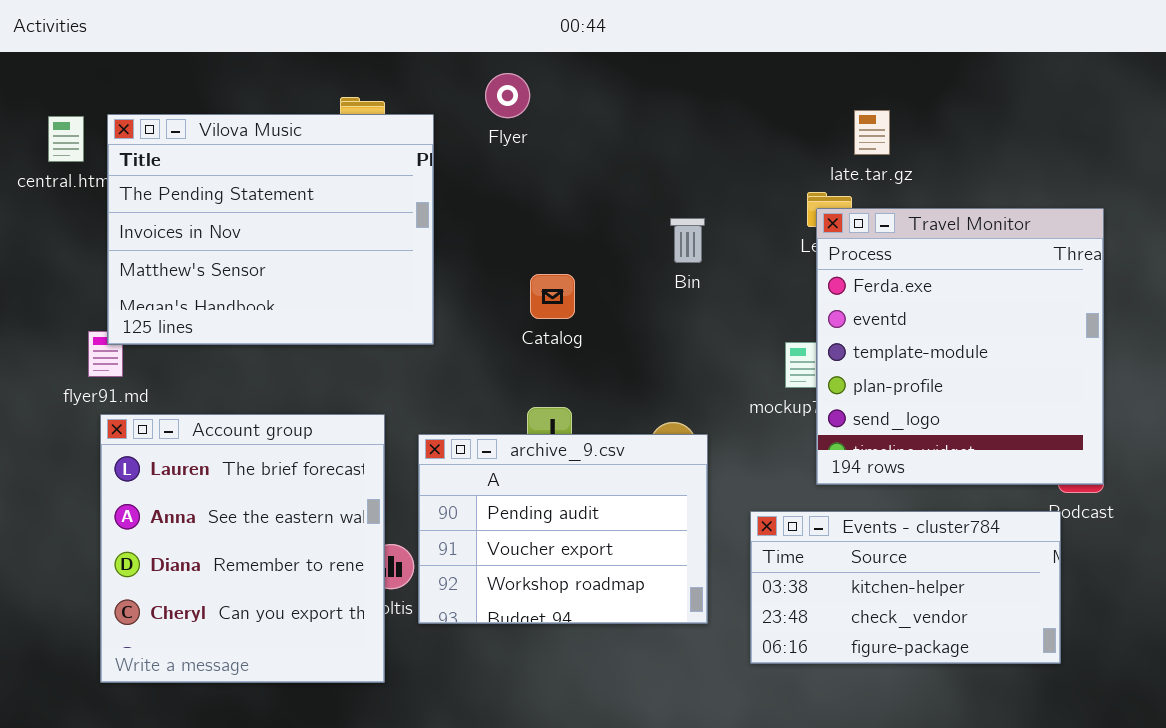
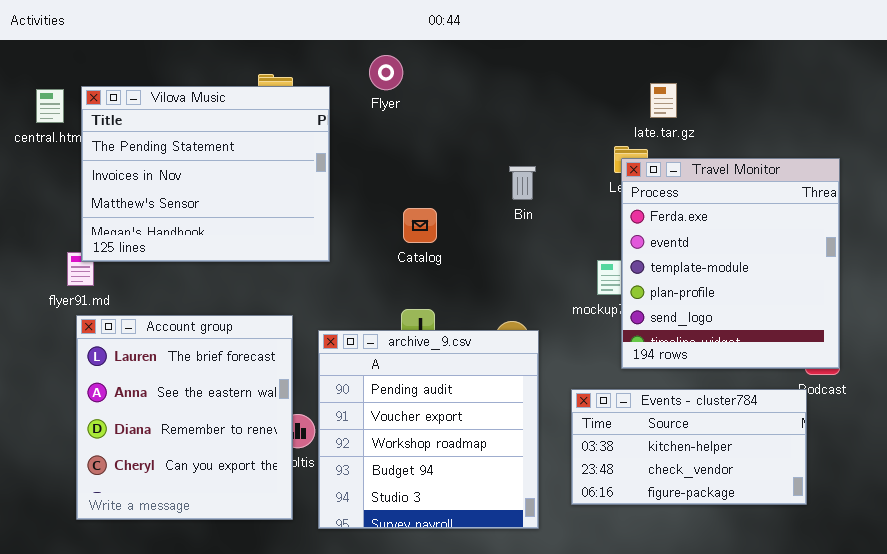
archive_9.csv: [418,434,708,624] -> [318,330,539,529], resized

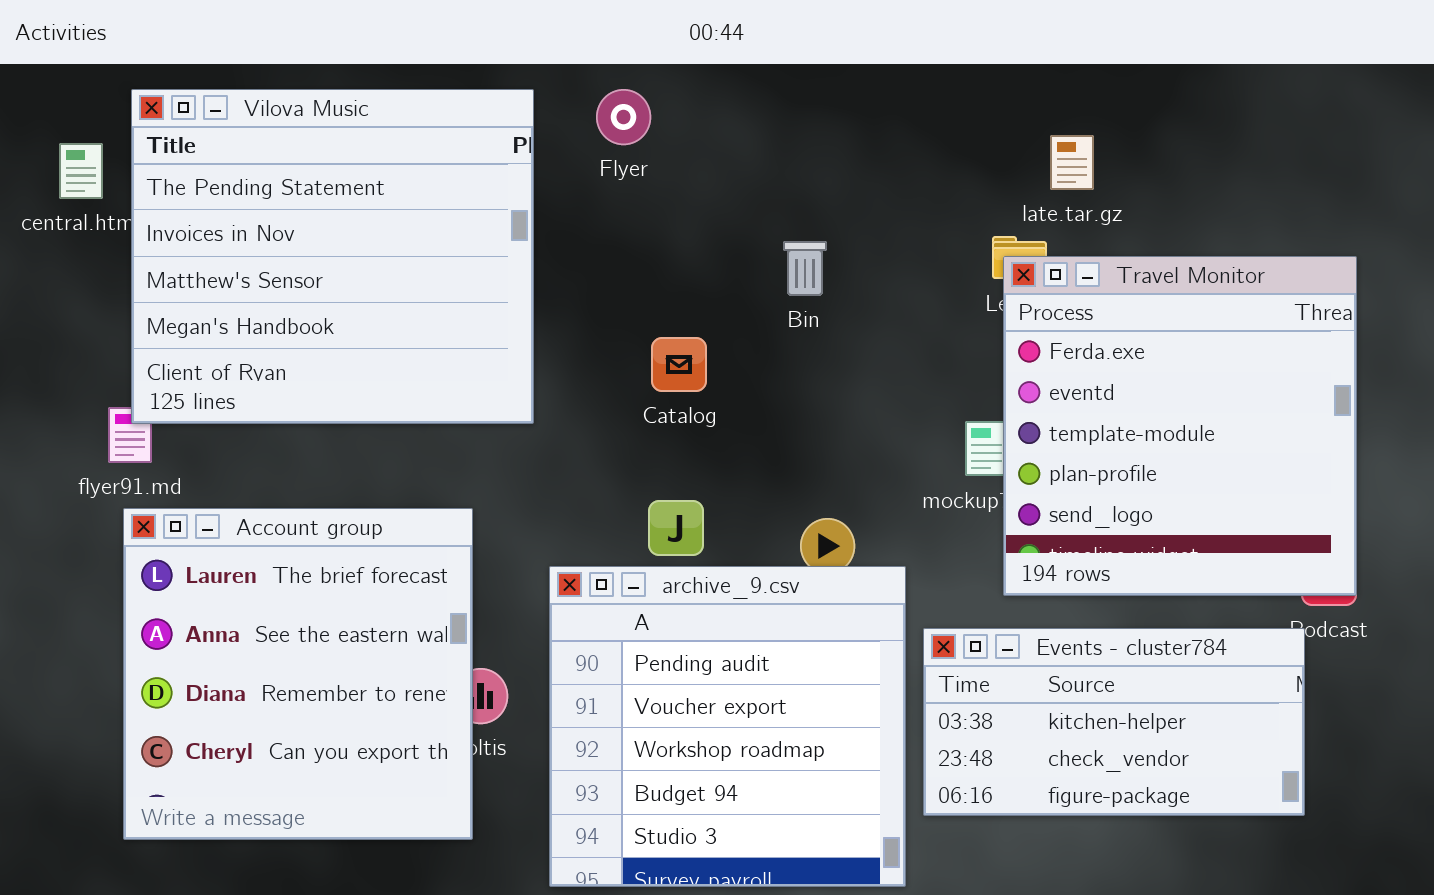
Vilova Music: [81,86,330,262] -> [131,89,534,424], resized
Bin: [509,166,536,200] -> [783,241,827,296], moved
archive_9.csv: [318,330,539,529] -> [549,566,906,887], moved

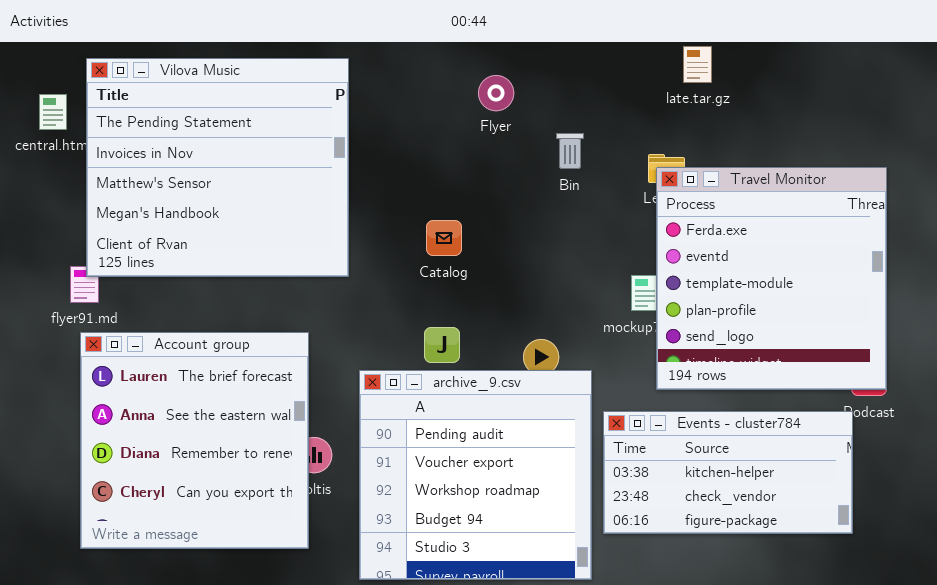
Flyer: [596,89,651,145] -> [478,75,514,111], moved
late.tar.gz: [1050,135,1094,190] -> [683,46,712,83], moved
Bin: [783,241,827,296] -> [556,133,584,169], moved

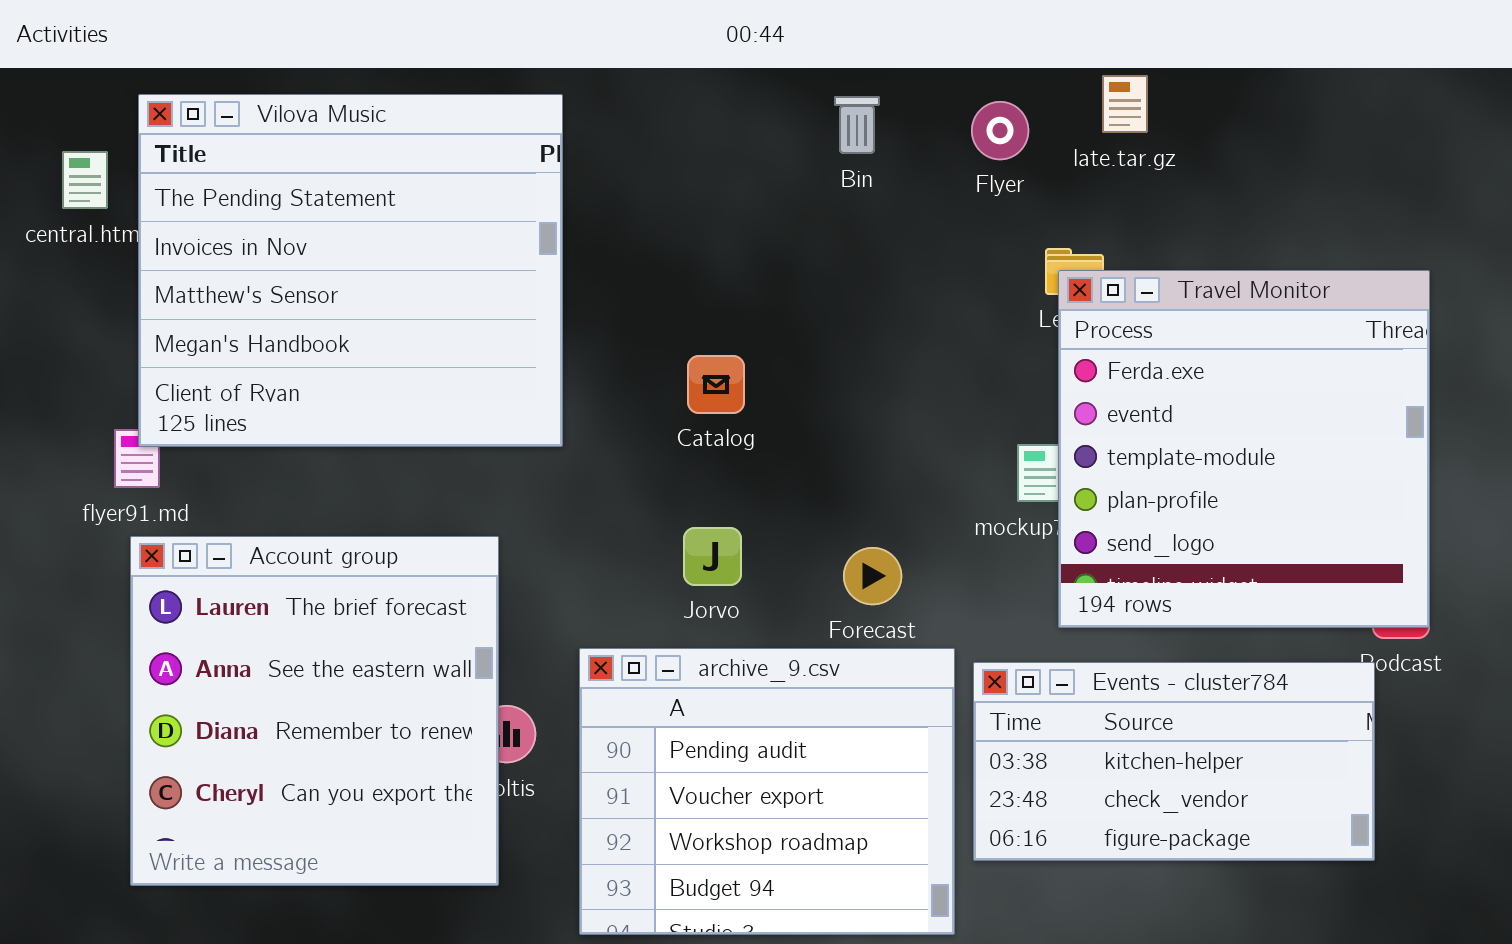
Flyer: [478,75,514,111] -> [971,101,1029,160], moved
Bin: [556,133,584,169] -> [834,96,880,154], moved
archive_9.csv: [359,370,592,580] -> [579,648,955,935], resized

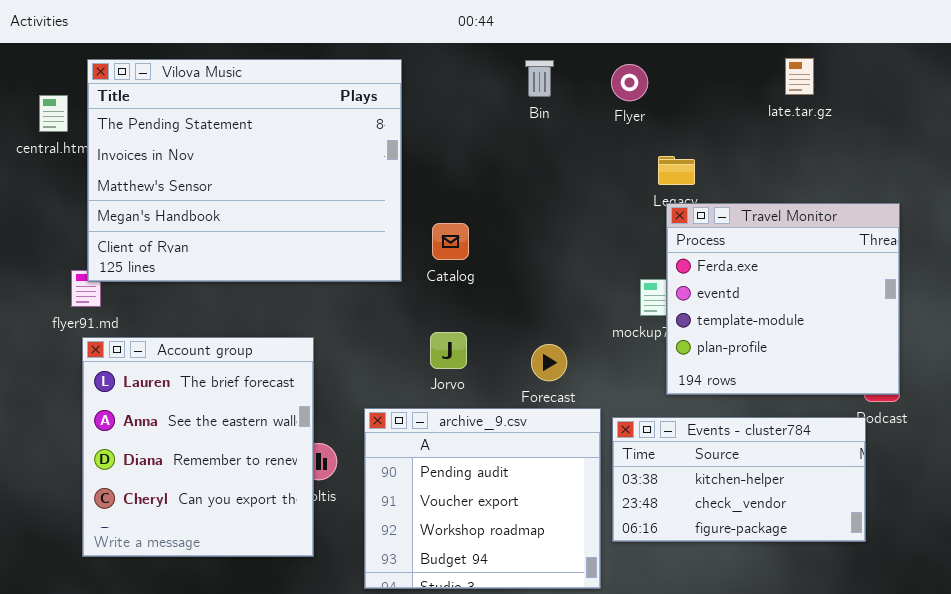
late.tar.gz: [1102,75,1148,133] -> [785,58,814,95], moved
Vilova Music: [138,94,563,447] -> [87,59,402,282], resized
Travel Monitor: [1058,270,1430,628] -> [666,203,900,395], resized

